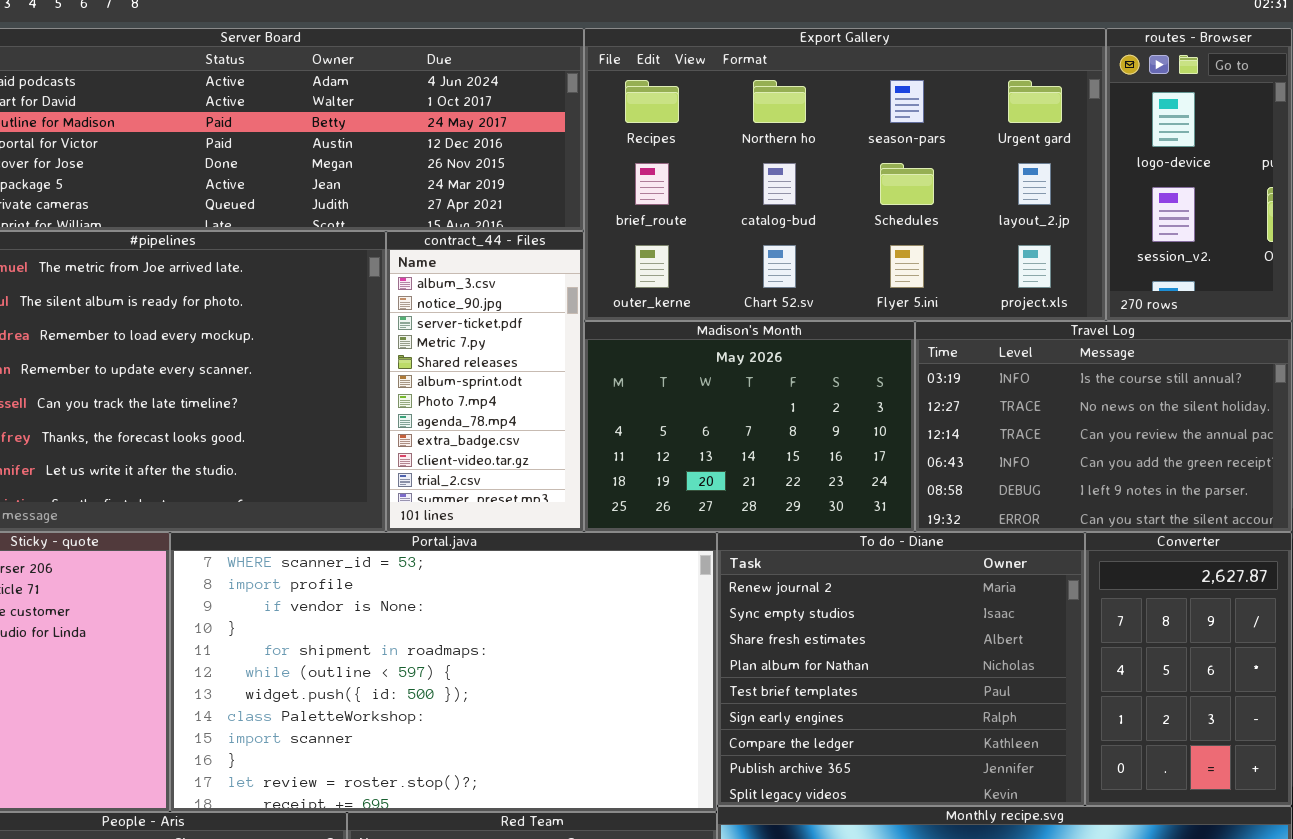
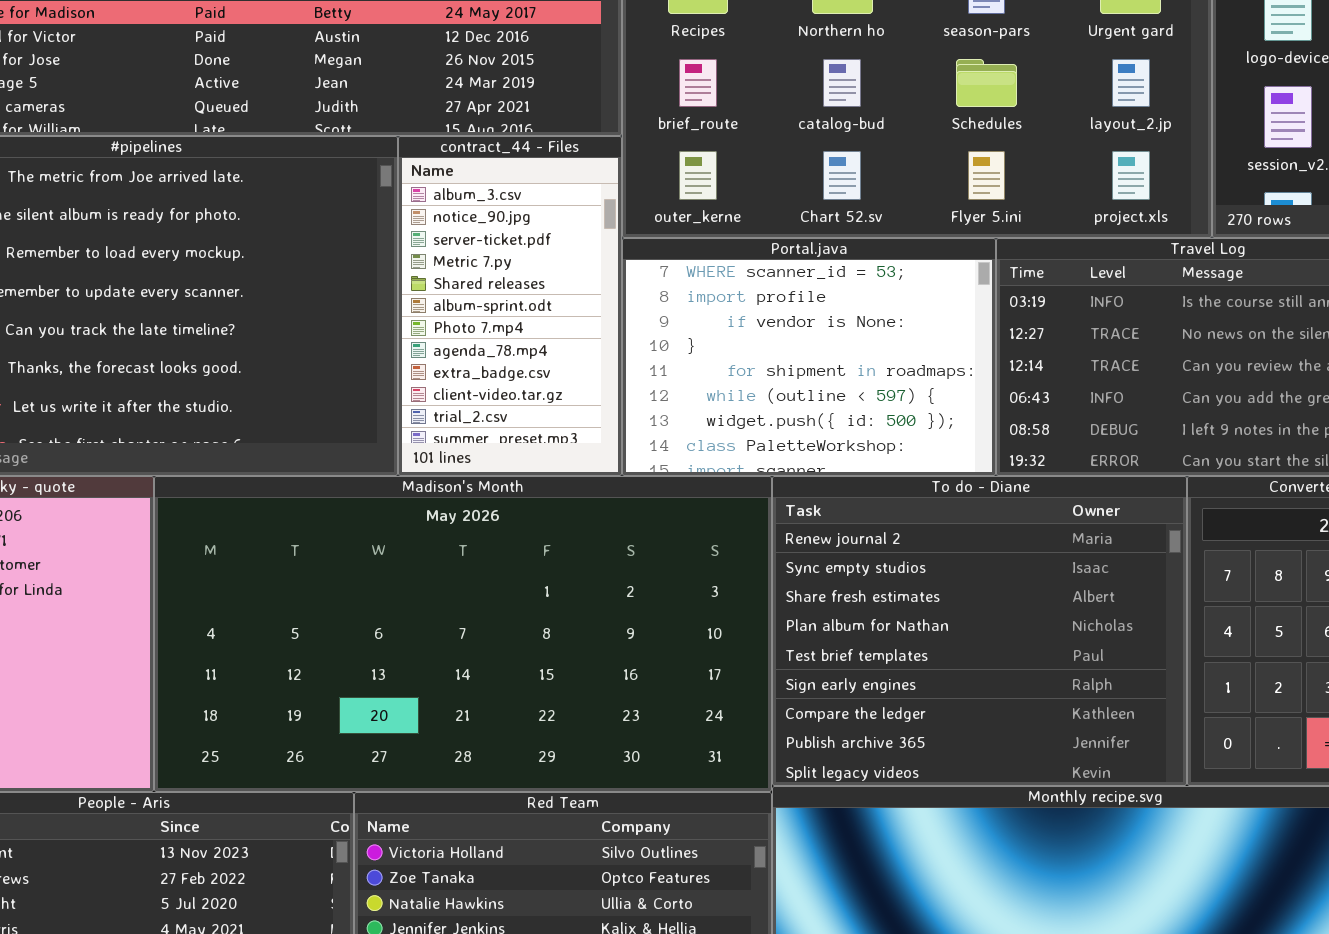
Madison's Month: [584,321,915,532] -> [154,476,772,792], moved, resized
Portal.java: [170,532,717,812] -> [622,238,996,476], moved, resized

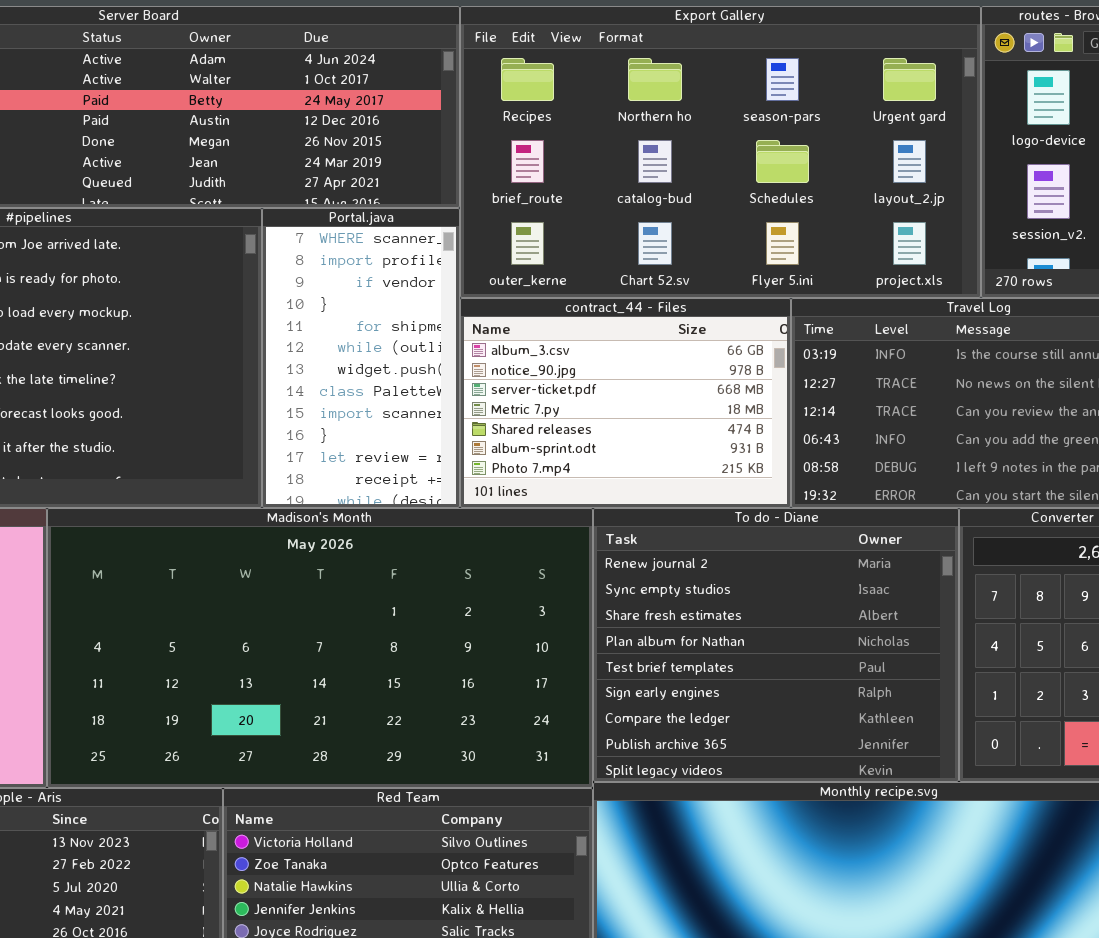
contract_44 - Files: [398,136,622,476] -> [460,298,791,508], moved, resized
Portal.java: [622,238,996,476] -> [262,208,460,508], moved, resized

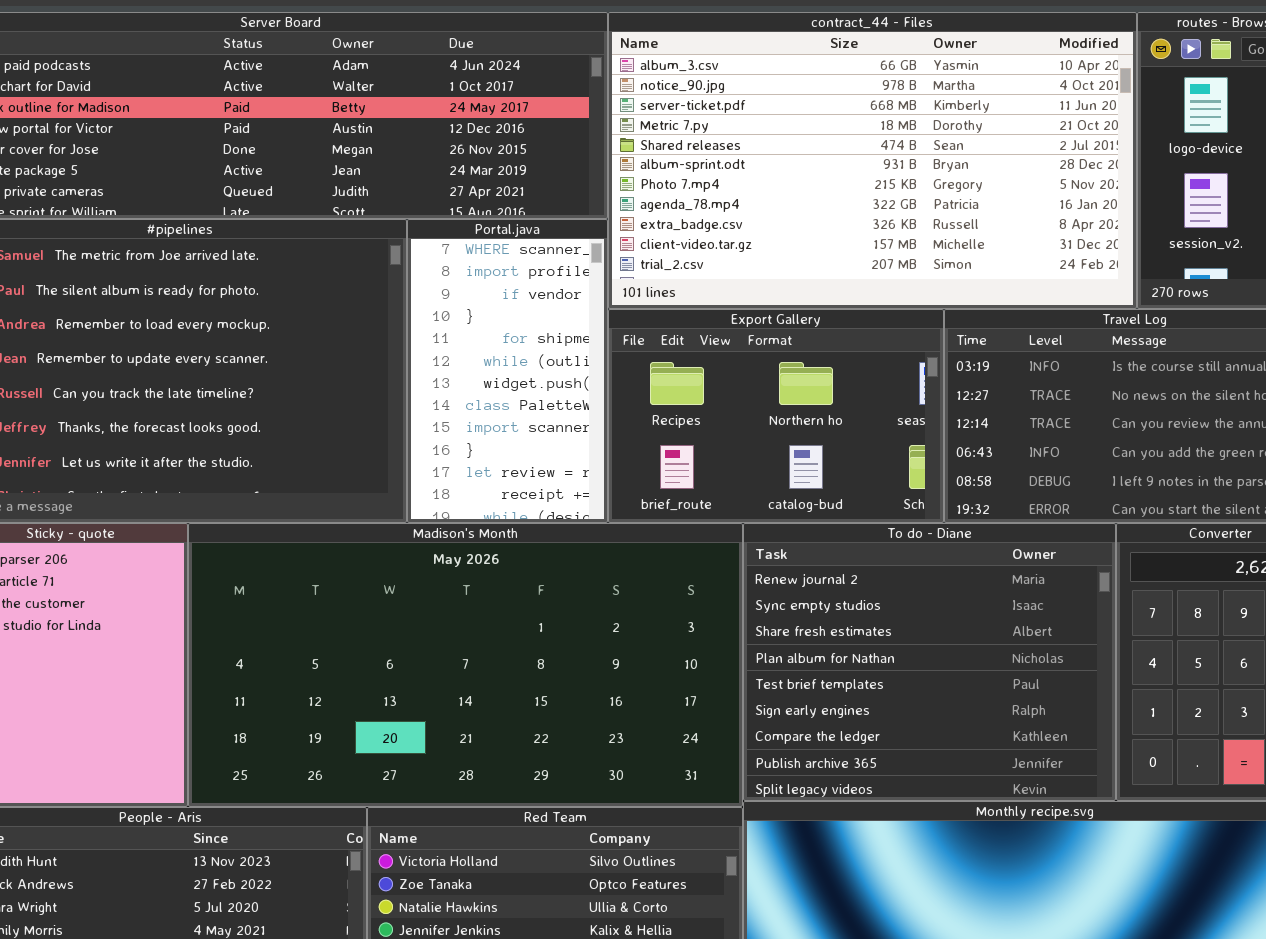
Export Gallery: [460,6,981,298] -> [608,309,944,523], moved, resized
contract_44 - Files: [460,298,791,508] -> [608,12,1137,309], moved, resized

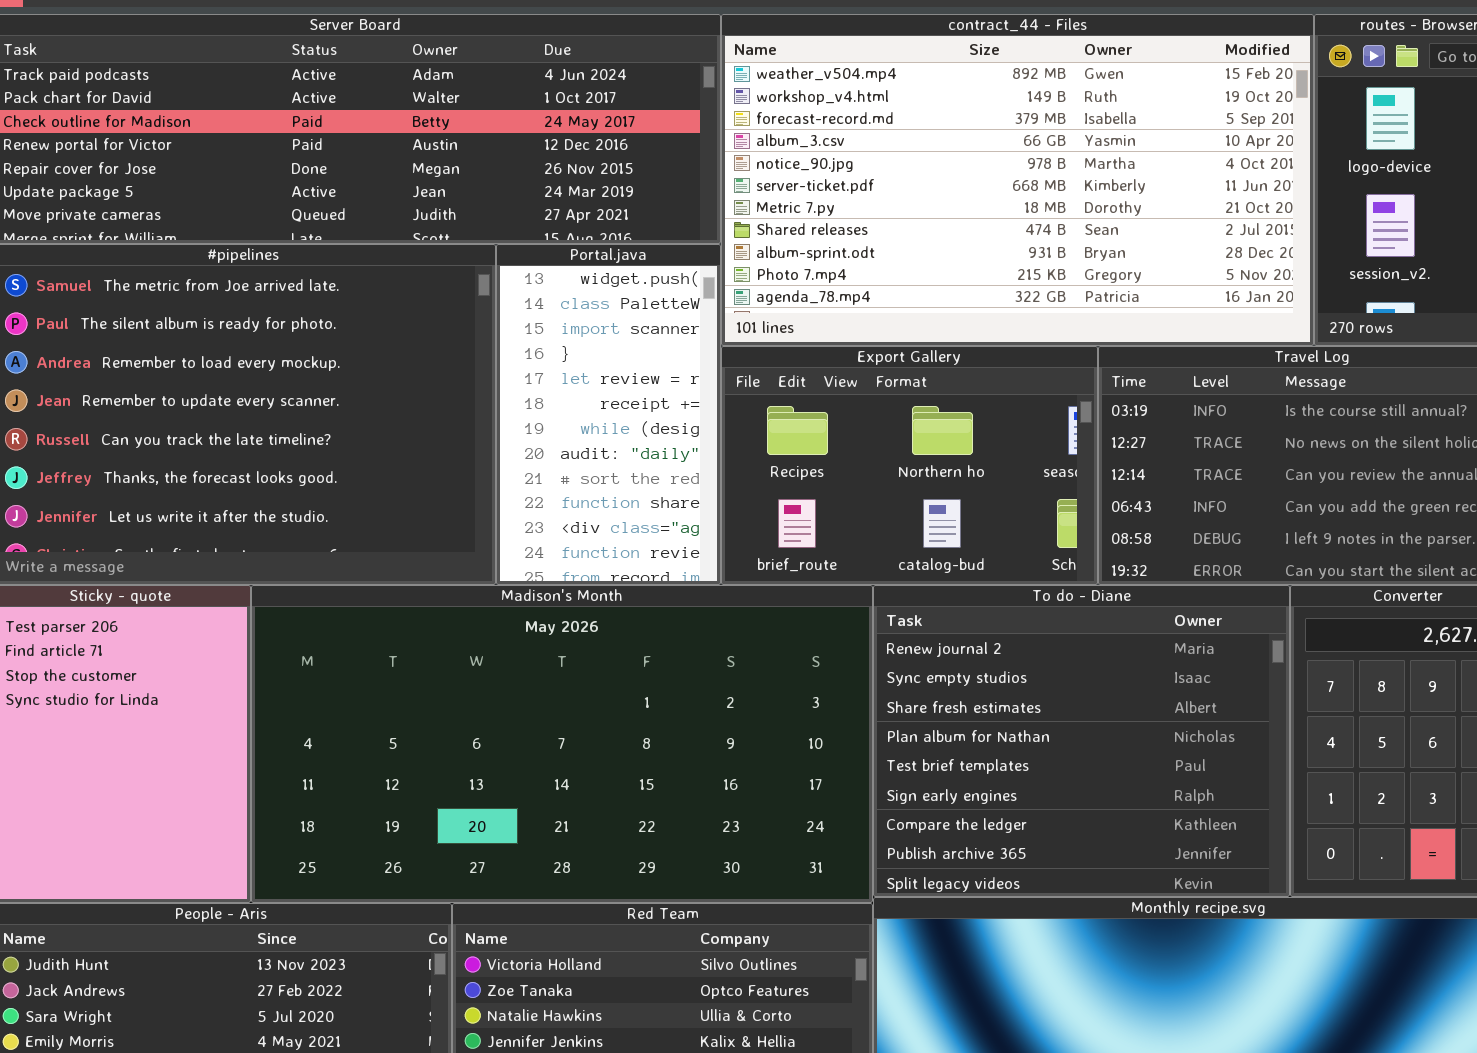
contract_44 - Files: [608,12,1137,309] -> [721,14,1314,346], scrolled up 3 rows
Portal.java: [407,219,608,523] -> [496,244,721,585], scrolled down 6 rows

